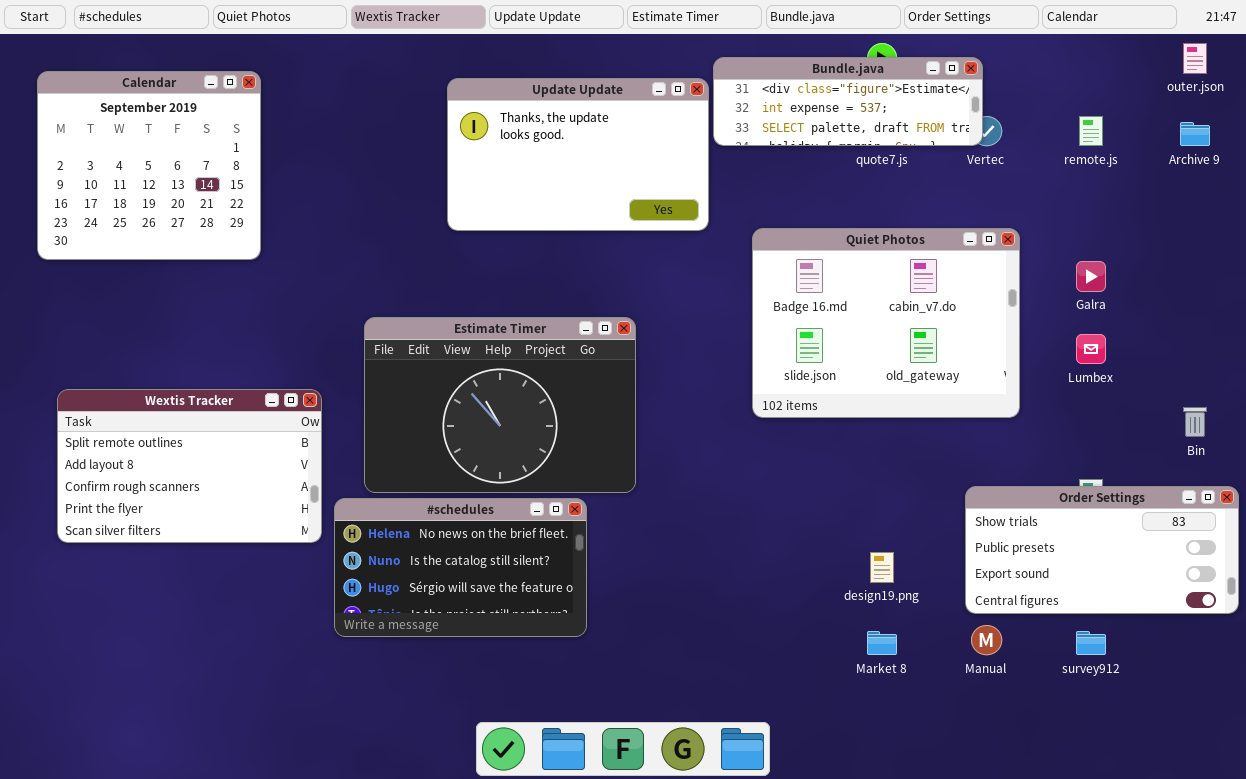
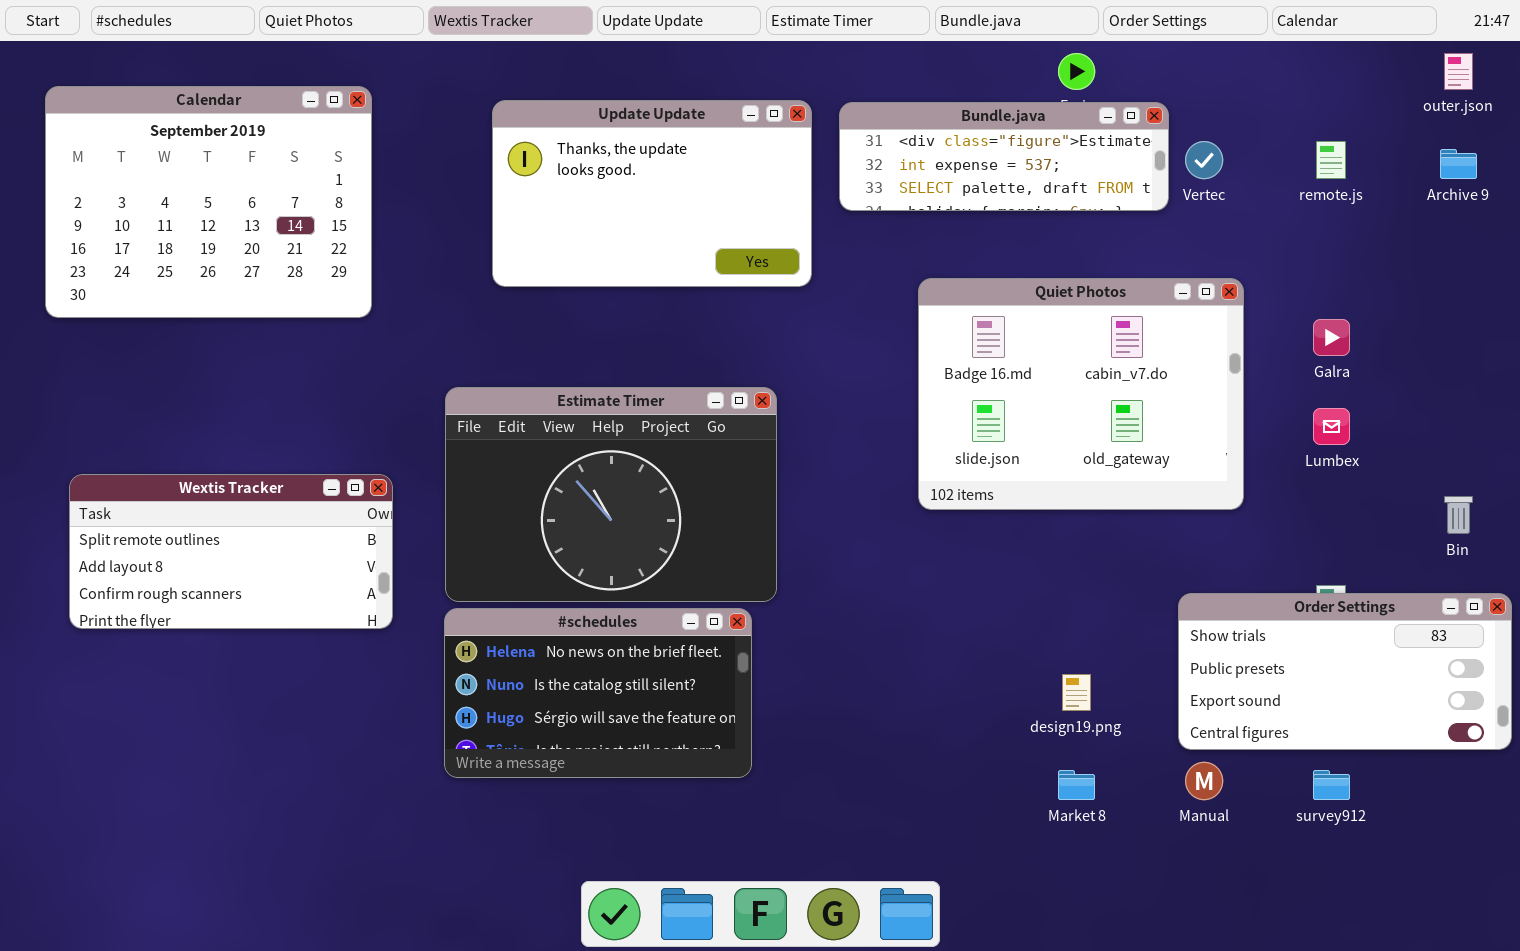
Bundle.java: [713,57,983,146] -> [839,102,1169,211], moved
Calendar: [37,71,261,260] -> [45,86,372,318], resized
Update Update: [447,78,709,231] -> [492,100,812,287], moved
Wextis Tracker: [57,389,322,543] -> [69,474,393,629], resized
#schedules: [334,498,587,637] -> [444,608,752,778], moved

